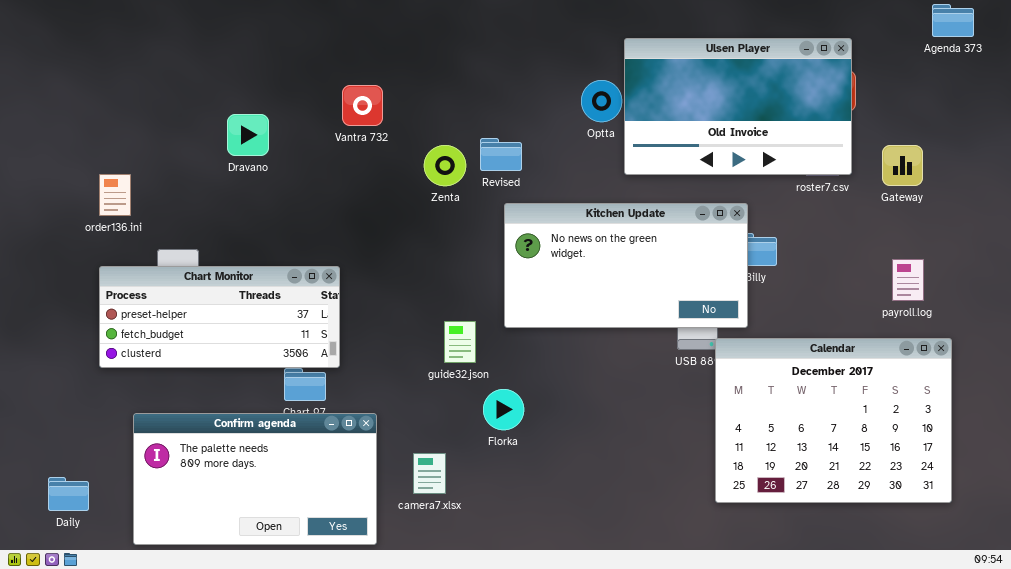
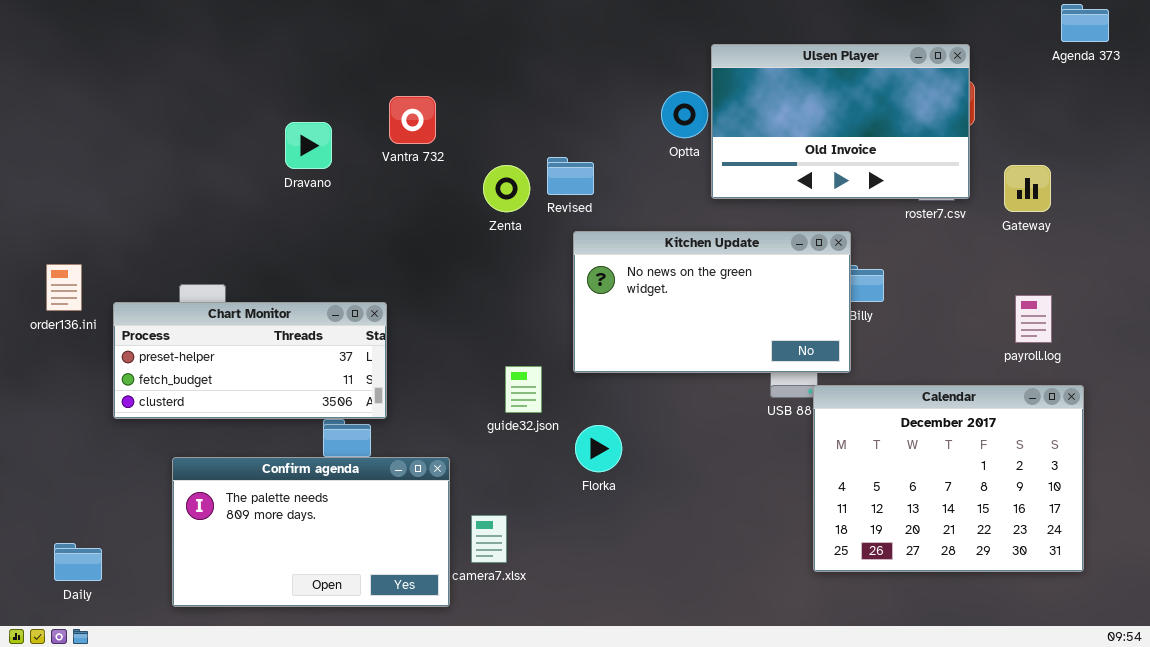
Dravano: [227,114,269,156] -> [285,122,332,169], moved
order136.ini: [99,174,131,216] -> [46,264,82,311], moved
Florka: [483,389,524,430] -> [575,425,622,472], moved
Confirm agenda: [133,413,377,545] -> [172,457,450,607], moved

